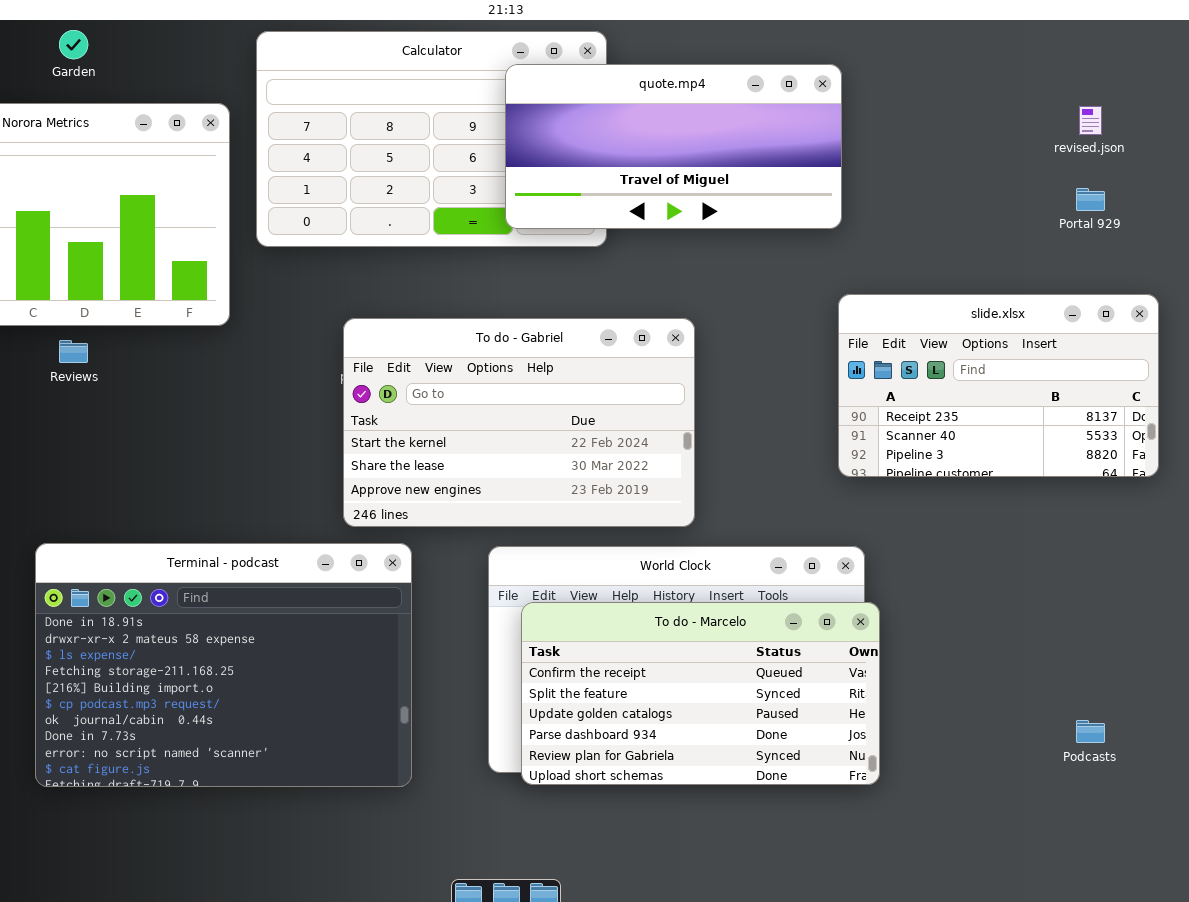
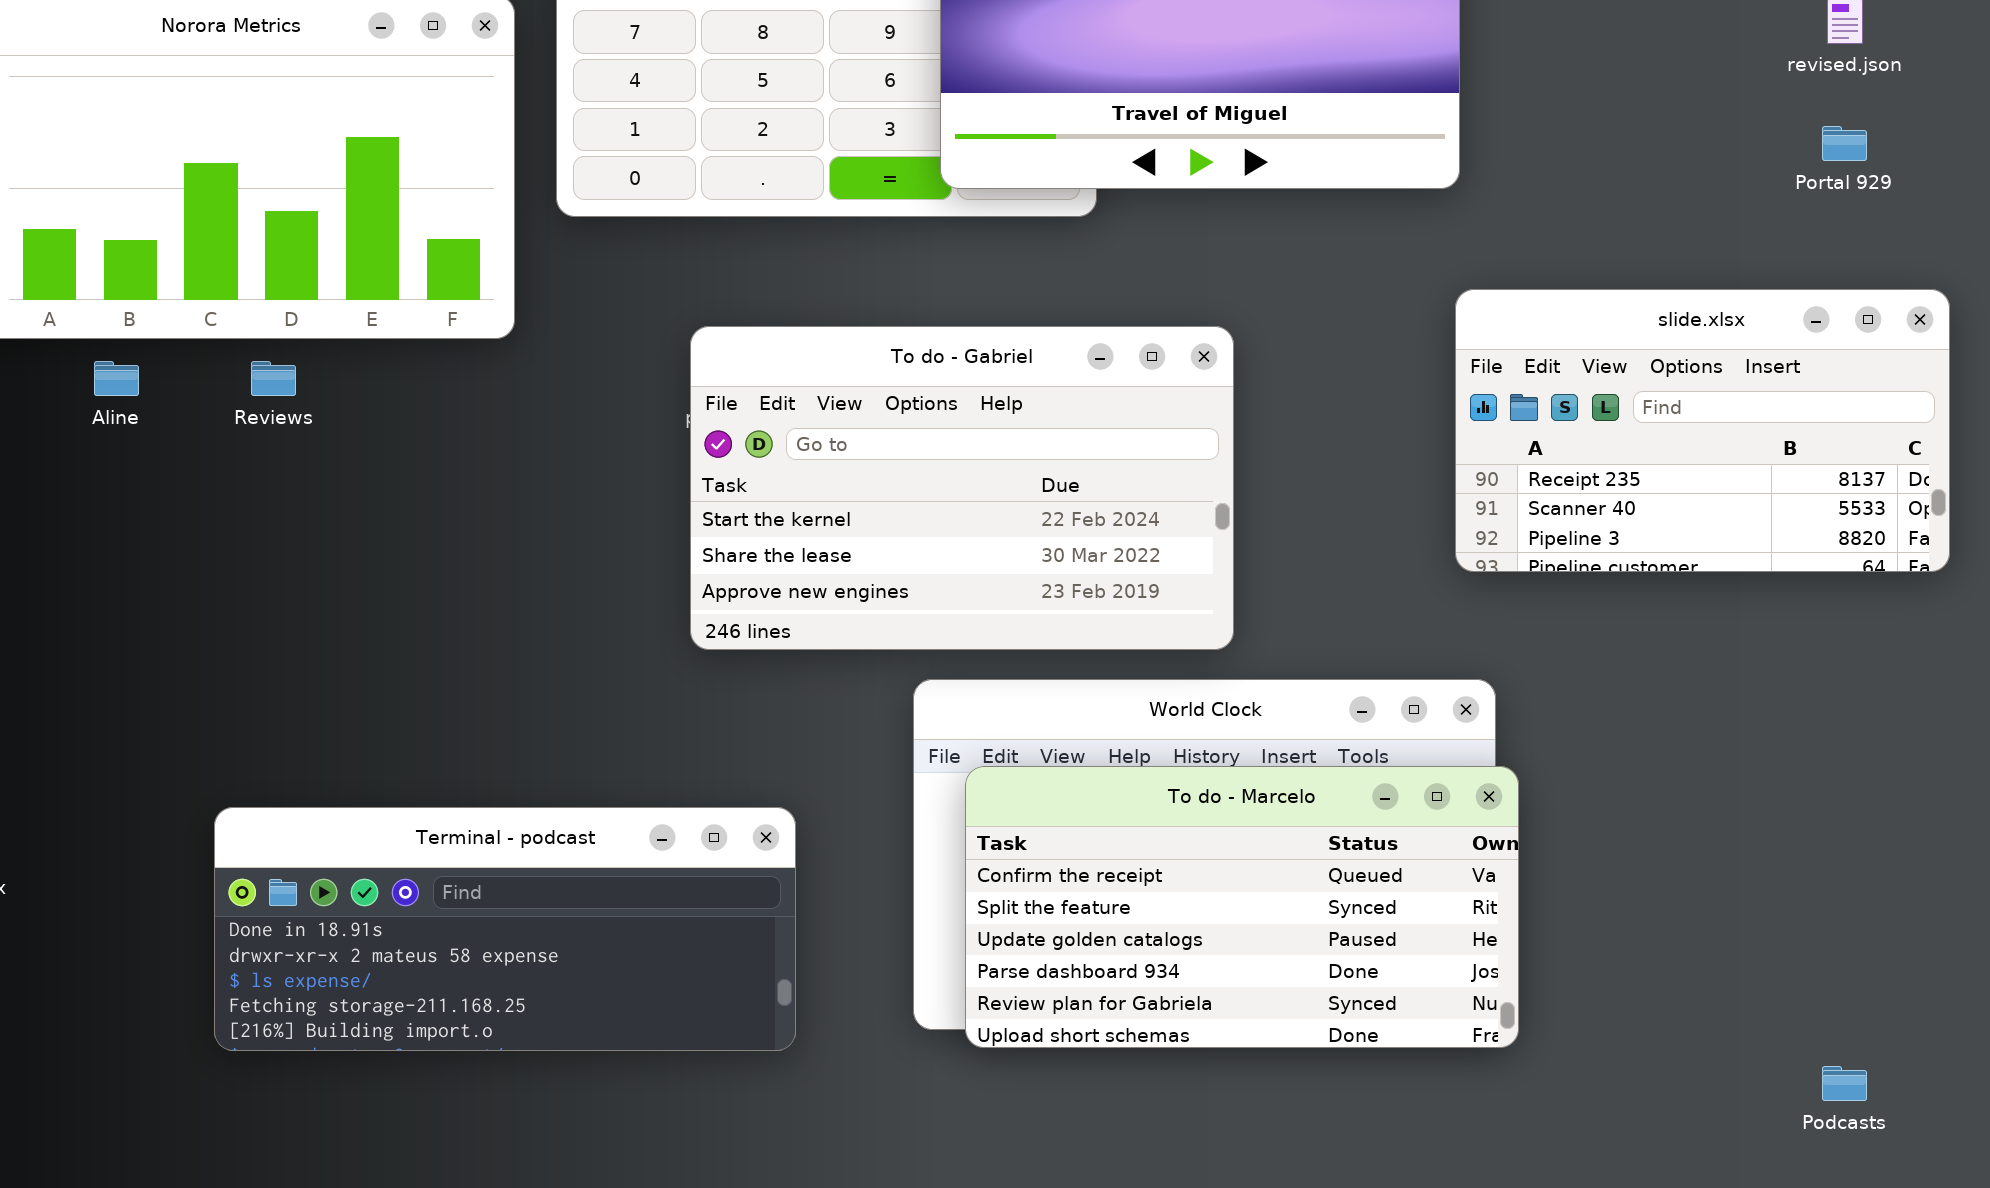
Terminal - podcast: [35,543,412,787] -> [214,807,796,1051], resized
Podcasts: [1076,720,1105,743] -> [1822,1066,1867,1101], moved

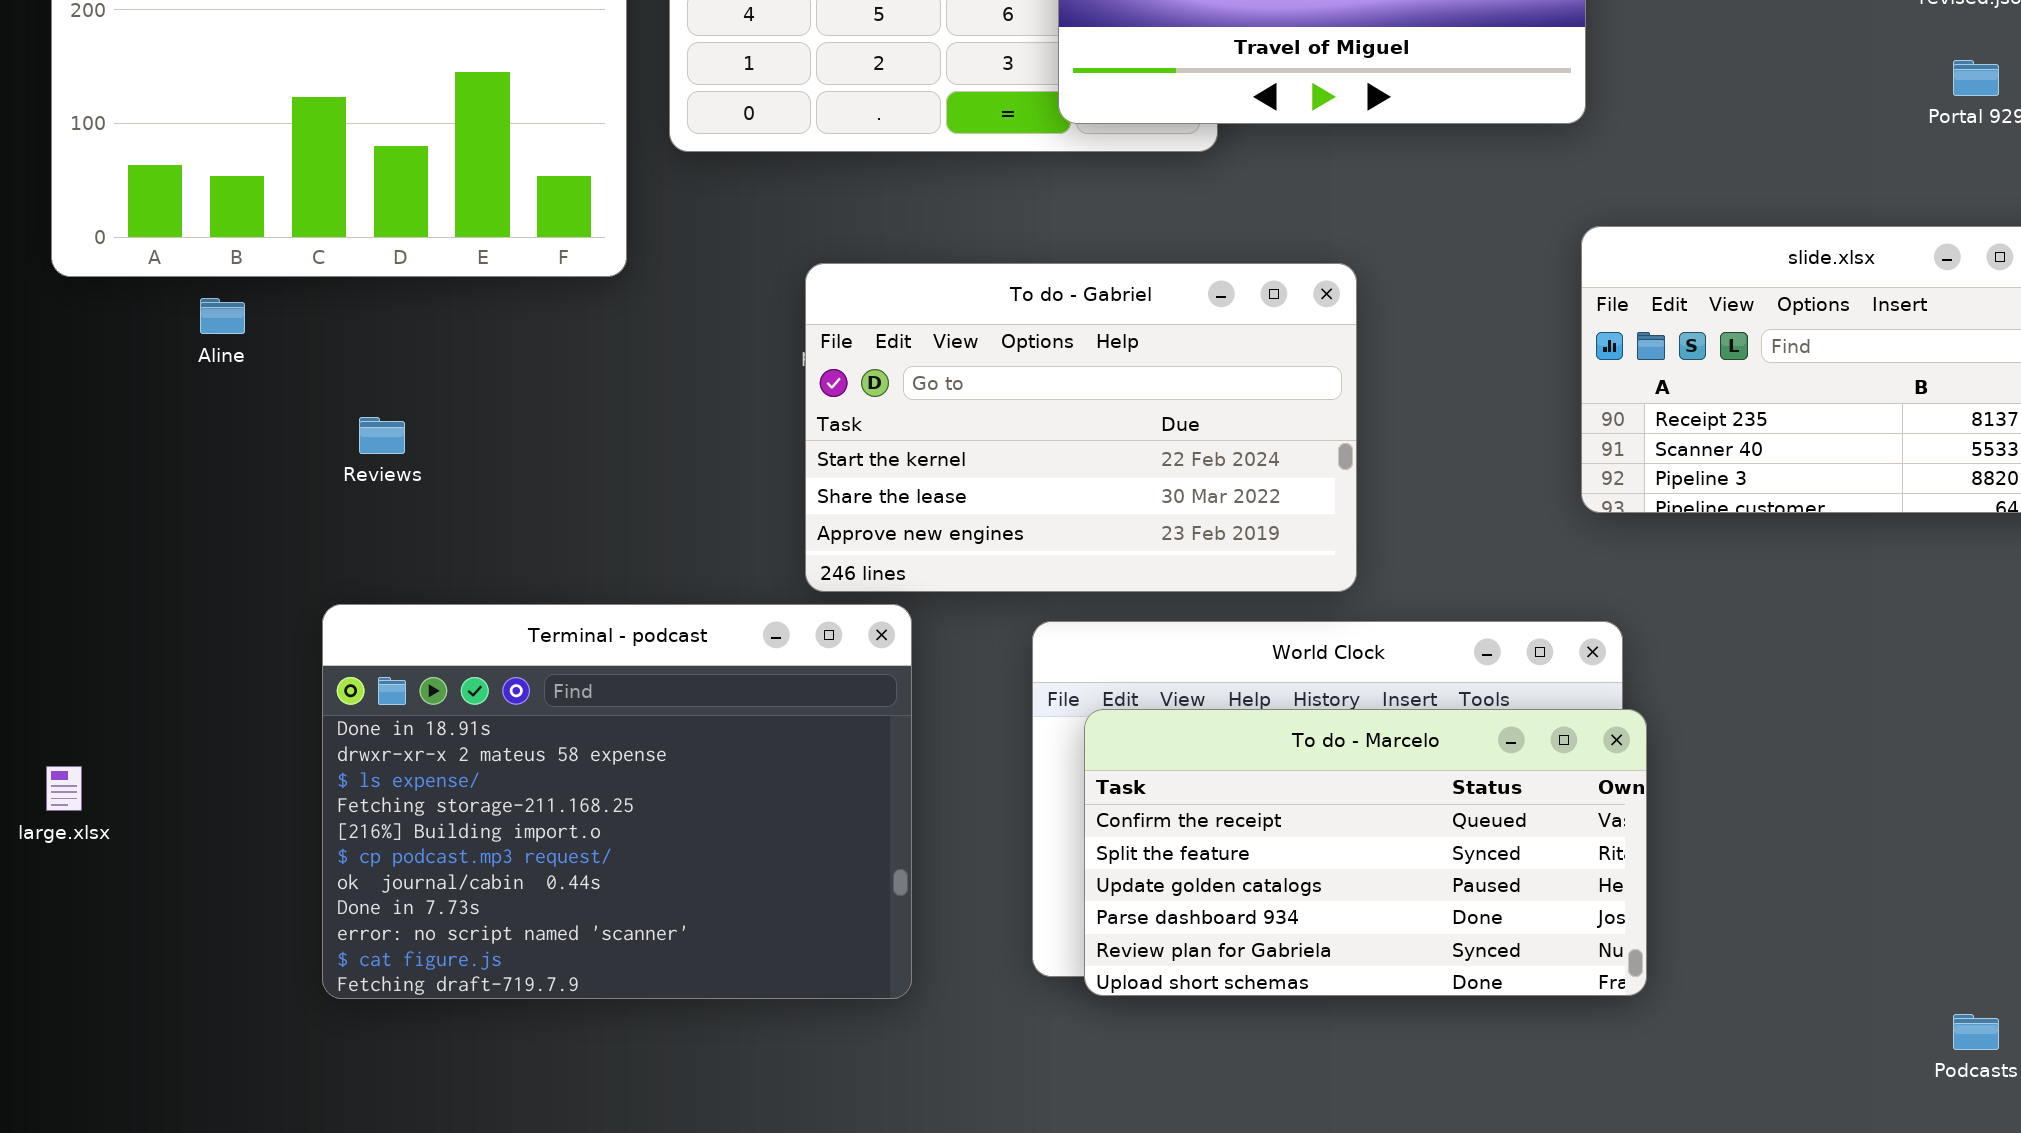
Reviews: [251,361,296,396] -> [359,417,405,454], moved
Terminal - podcast: [214,807,796,1051] -> [322,604,912,999], resized

